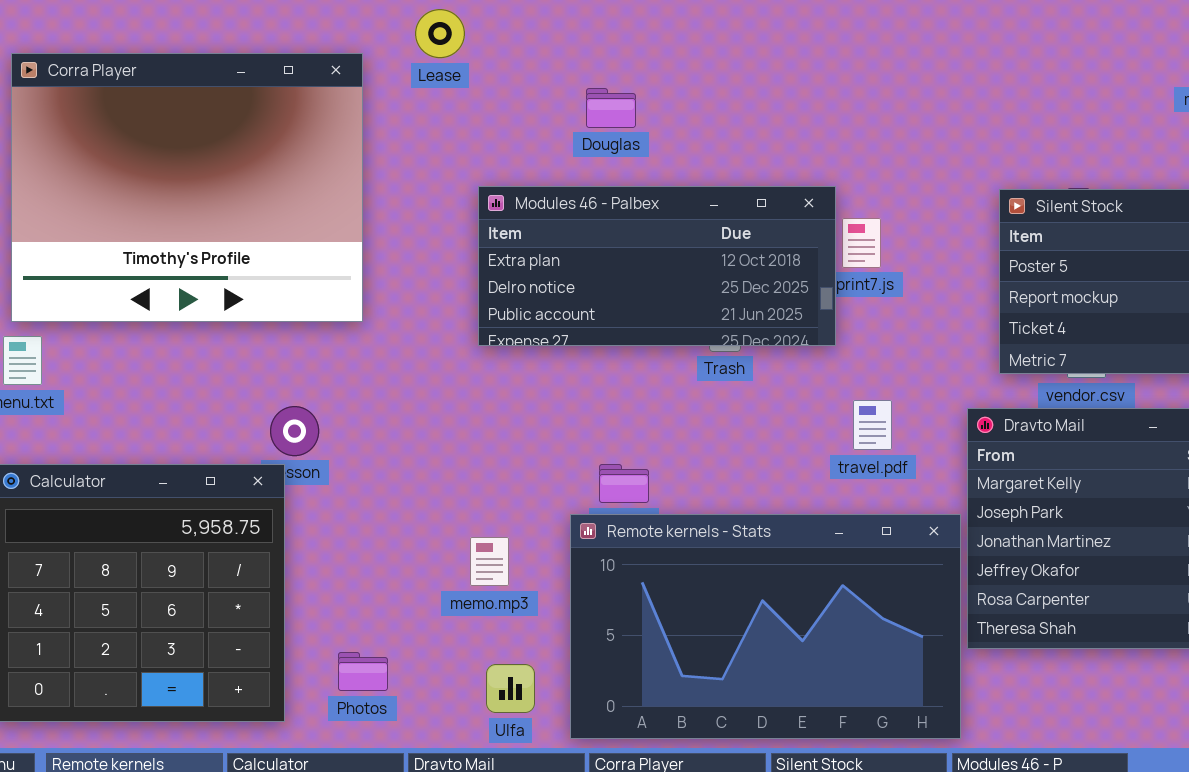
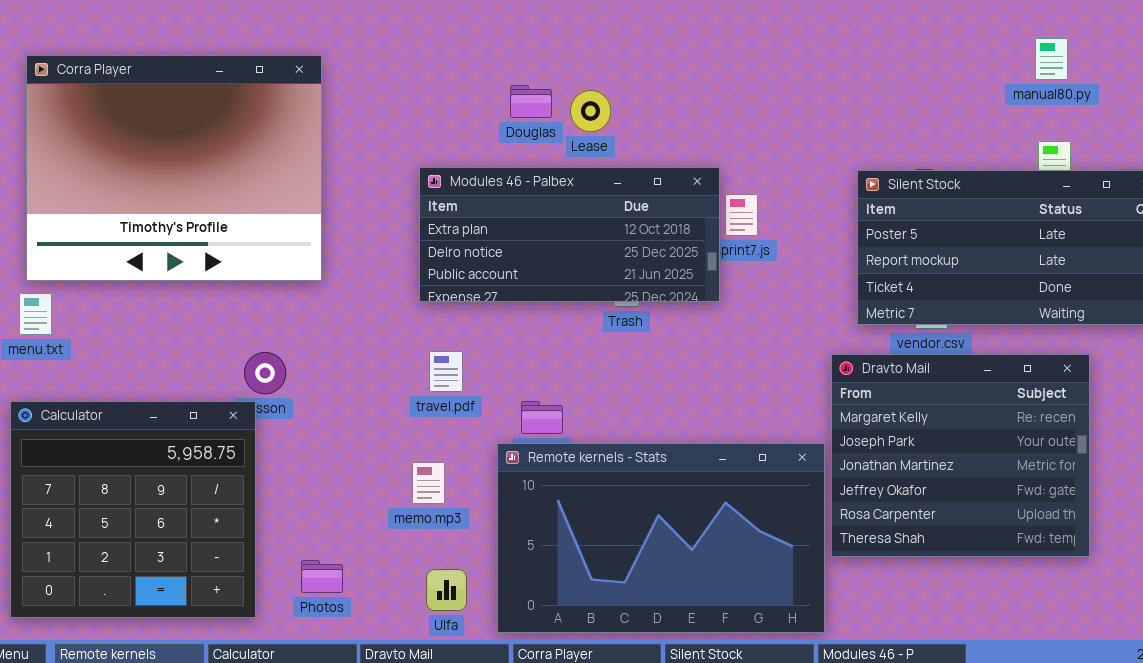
Lease: [415,9,465,58] -> [570,90,611,132], moved
travel.pdf: [853,400,892,450] -> [429,351,463,392], moved

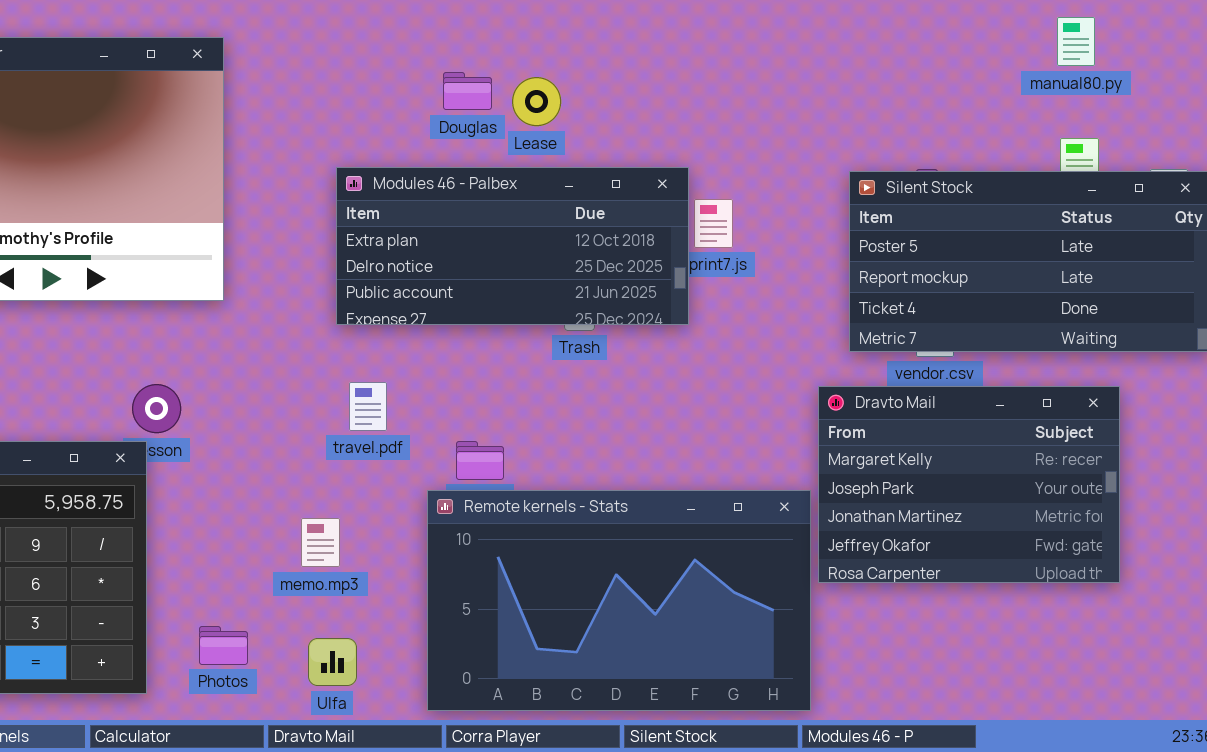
Dravto Mail: [831,354,1090,557] -> [818,386,1120,583], resized
memo.mp3: [412,462,445,504] -> [301,518,340,567], moved
Ulfa: [426,569,467,611] -> [308,638,357,686], moved

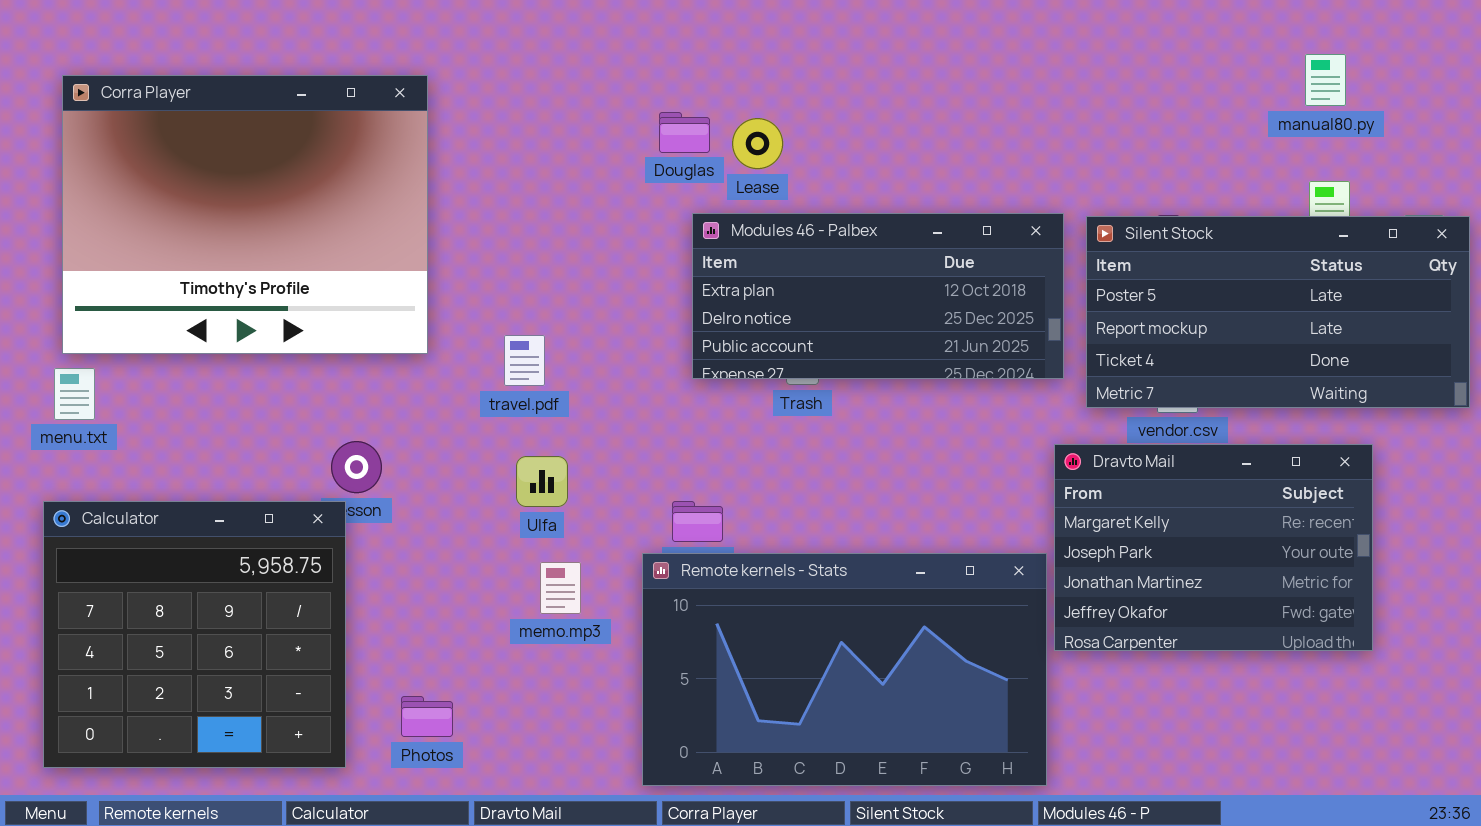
Modules 46 - Palbex: [336,167,689,325] -> [692,213,1064,379], moved
travel.pdf: [349,382,387,431] -> [504,335,545,386], moved
memo.mp3: [301,518,340,567] -> [540,562,581,614], moved
Ulfa: [308,638,357,686] -> [516,456,568,507], moved

